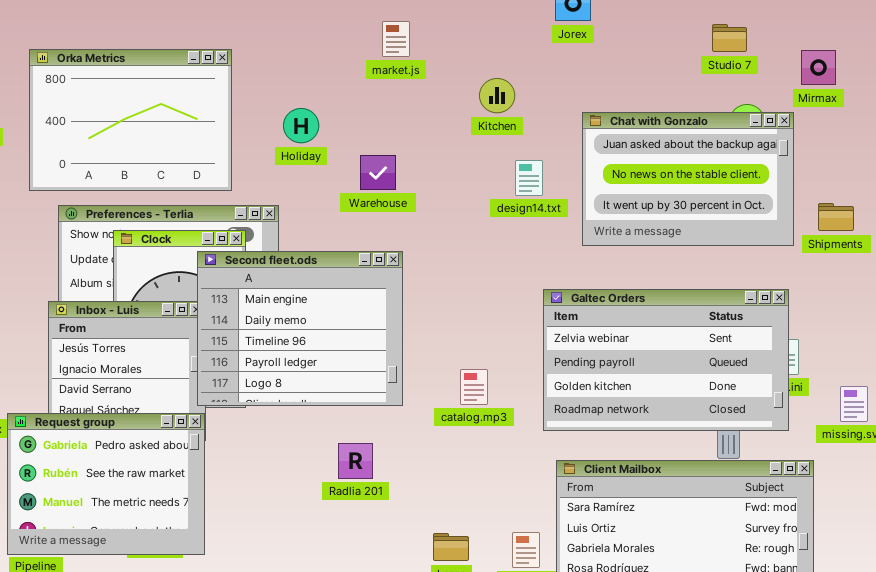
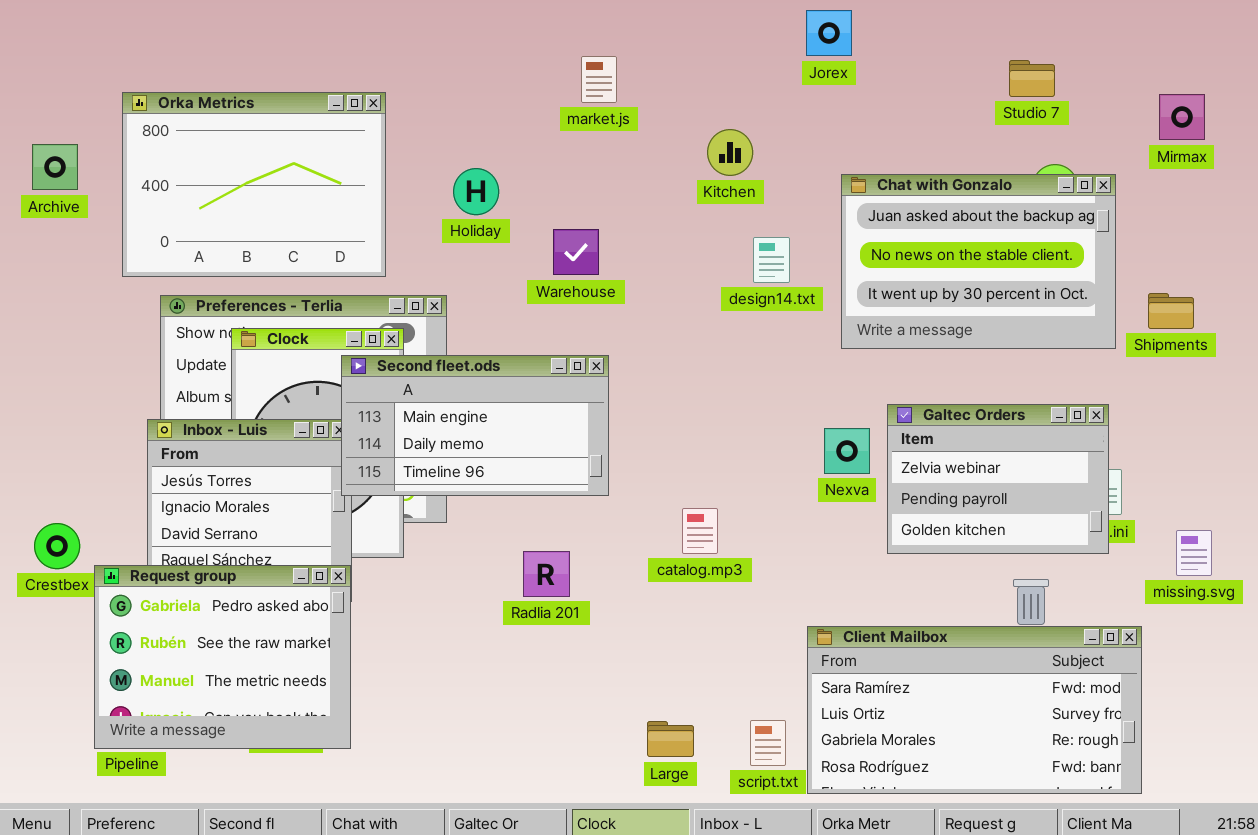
Mirmax: [801,50,836,85] -> [1159,94,1205,140], moved
Second fleet.ods: [197,251,403,406] -> [341,355,609,496], resized
Galtec Orders: [543,289,789,431] -> [887,404,1109,554], resized
Radlia 201: [338,443,373,479] -> [523,551,570,597], moved

